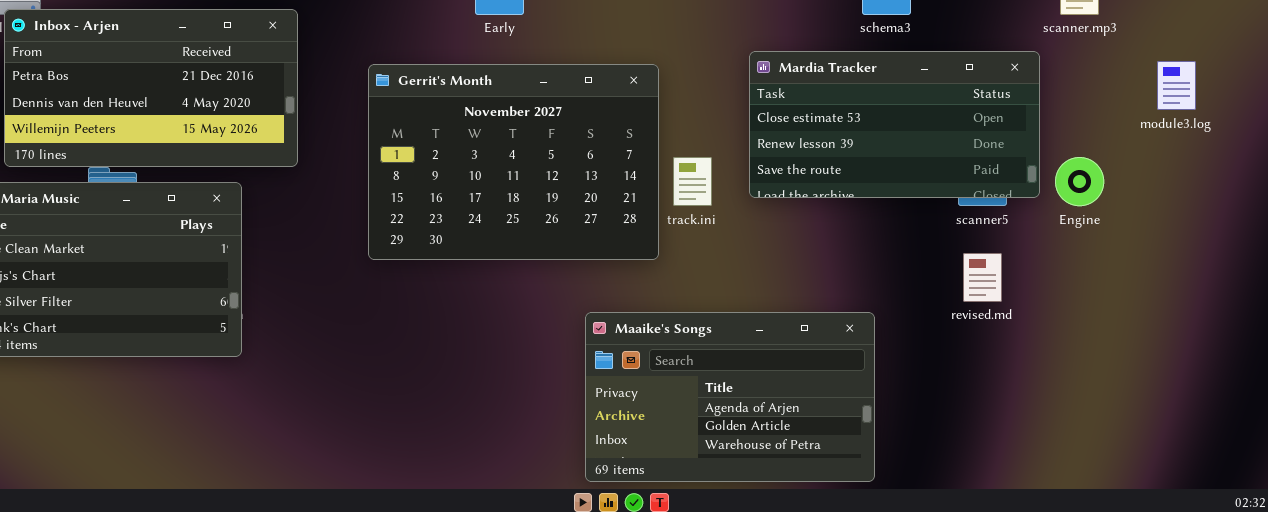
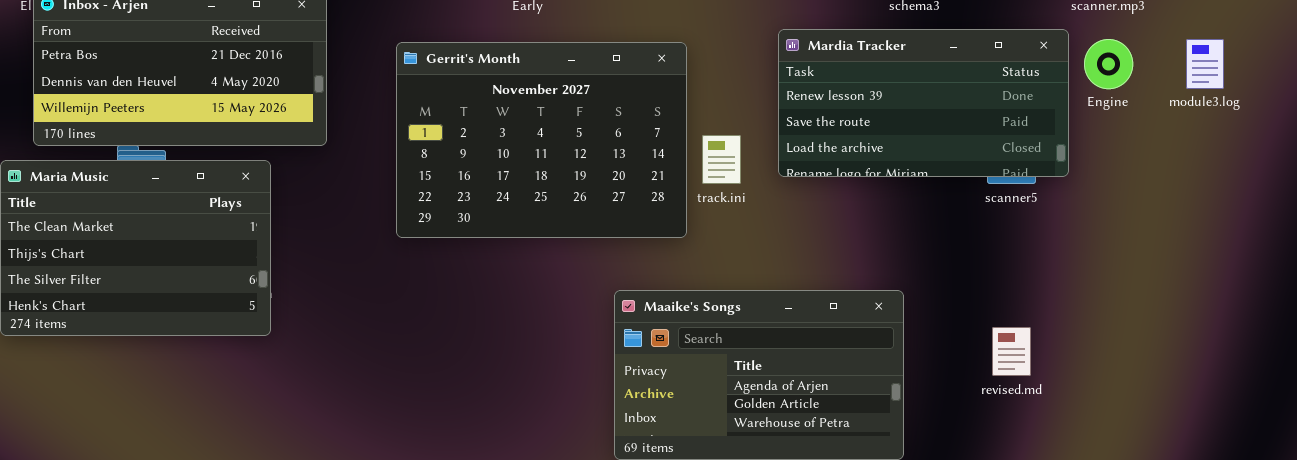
Mardia Tracker: [749,51,1040,198] -> [778,29,1069,177], scrolled down 1 row
Engine: [1055,157,1104,206] -> [1084,39,1133,89], moved
revised.md: [963,253,1002,302] -> [992,327,1031,376], moved

